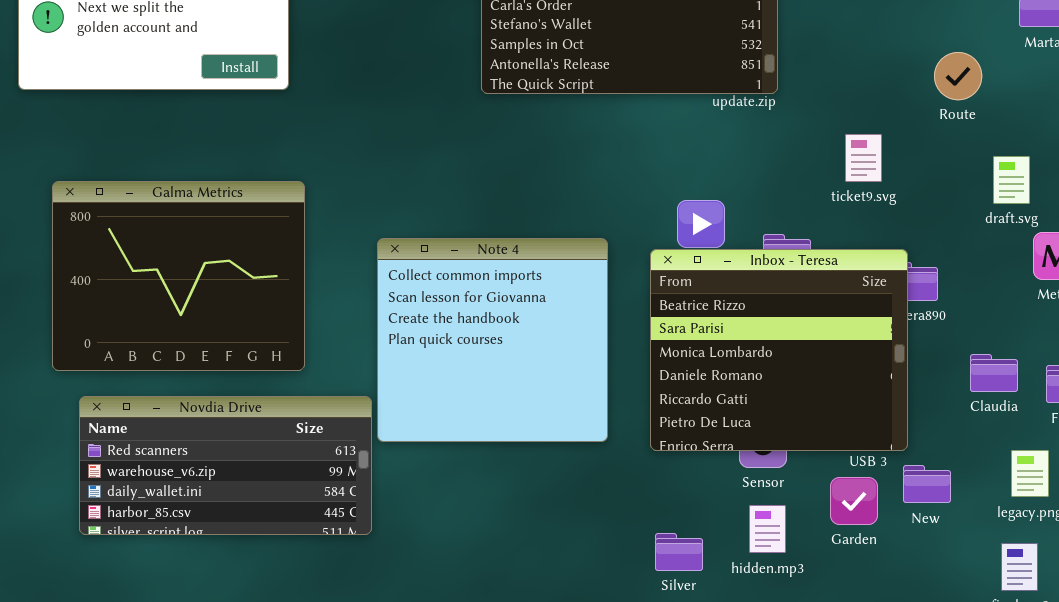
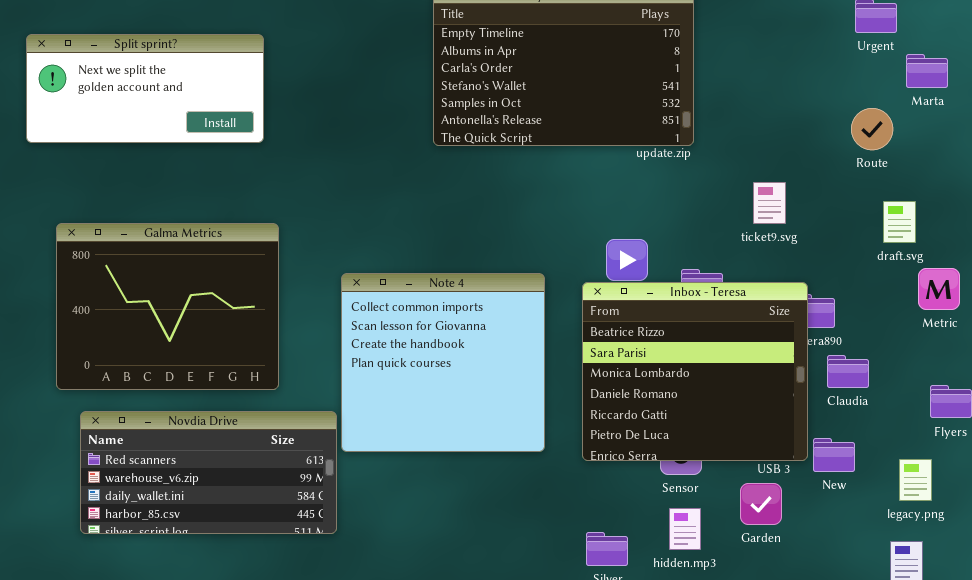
Route: [934,52,982,100] -> [851,108,893,150], moved
Claudia: [970,354,1018,392] -> [827,355,869,388], moved
New: [903,465,951,503] -> [813,438,855,472], moved

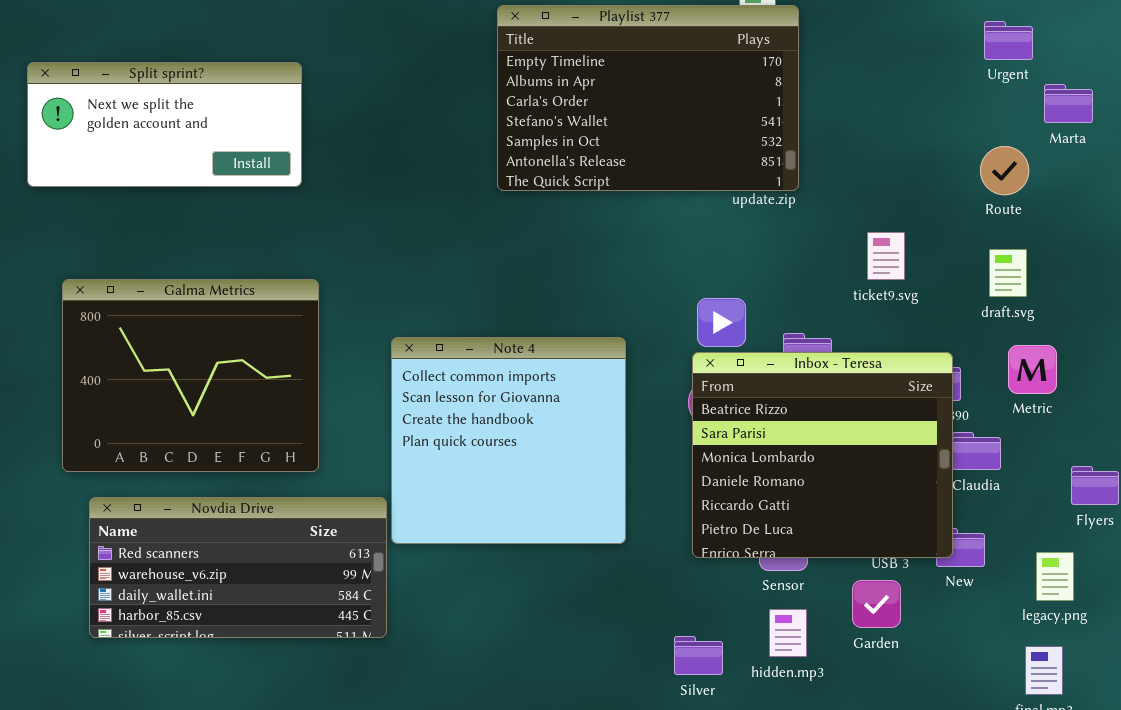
draft.svg: [883,201,916,243] -> [989,249,1027,297], moved
Metric: [918,268,960,310] -> [1008,345,1057,394], moved
Inbox - Teresa: [582,282,808,461] -> [692,352,953,558], moved

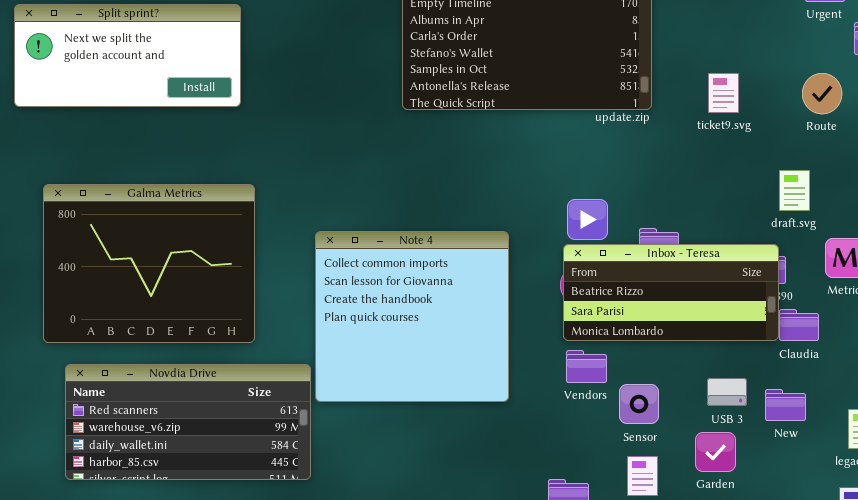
ticket9.svg: [867,232,905,280] -> [708,73,739,113], moved
draft.svg: [989,249,1027,297] -> [779,170,810,211], moved
Inbox - Teresa: [692,352,953,558] -> [563,244,779,341], resized

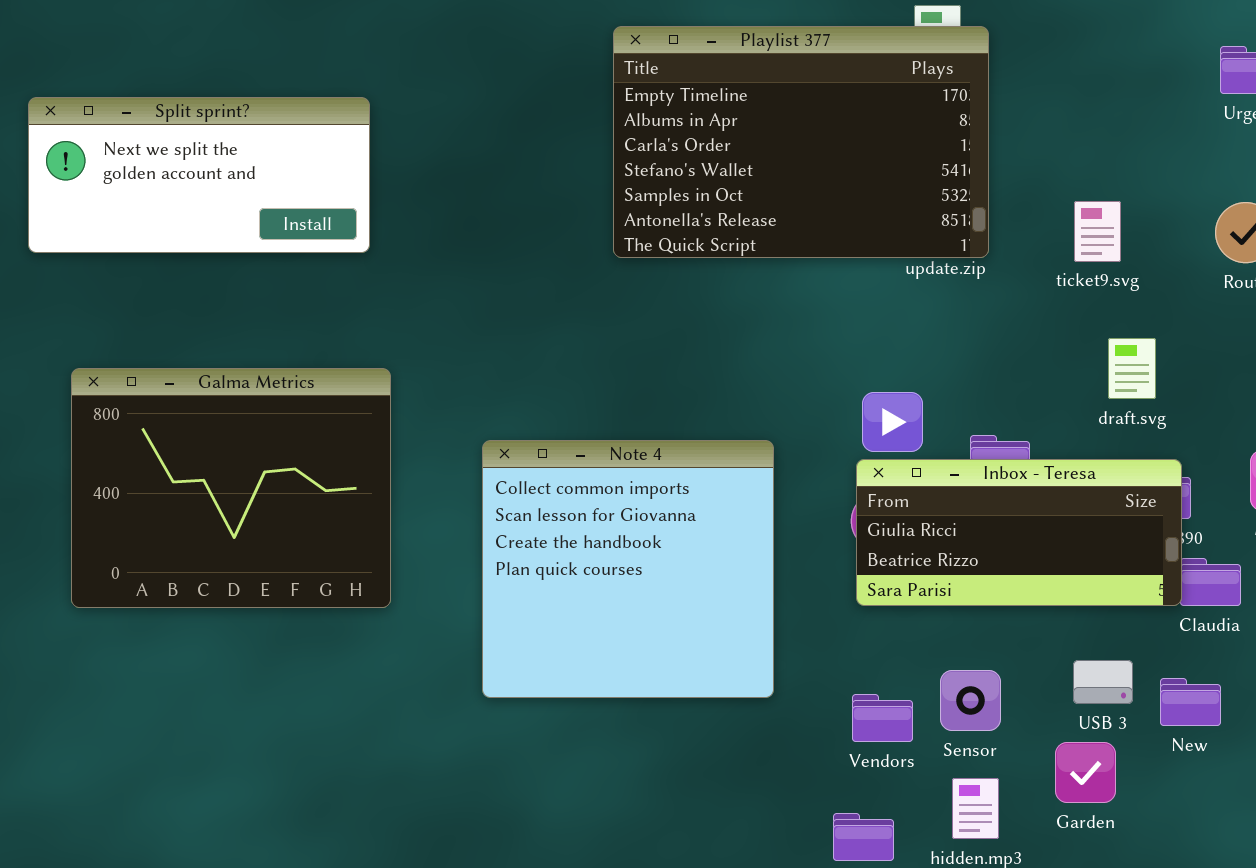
draft.svg: [779,170,810,211] -> [1108,338,1156,399], moved
Inbox - Teresa: [563,244,779,341] -> [856,459,1182,606], scrolled up 1 row
Vendors: [566,350,607,383] -> [852,694,913,742], moved
Novdia Drive: [65,364,311,480] -> none, closed

